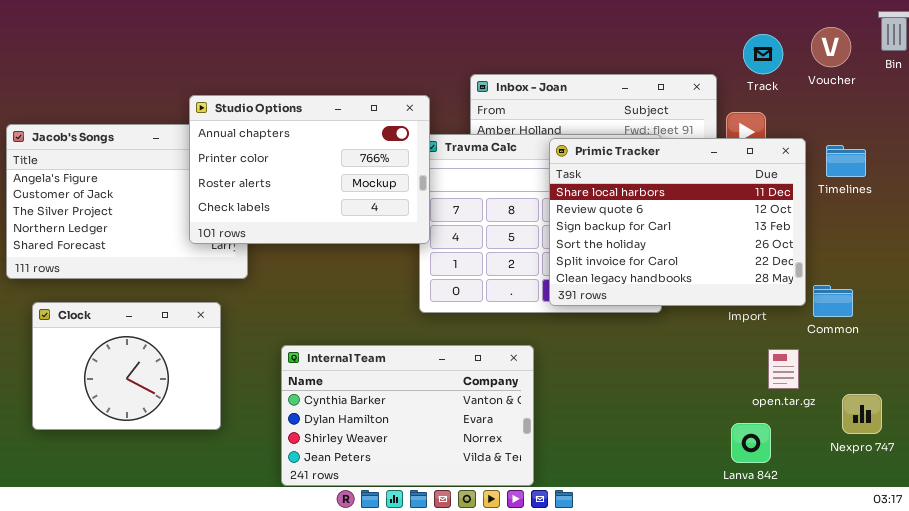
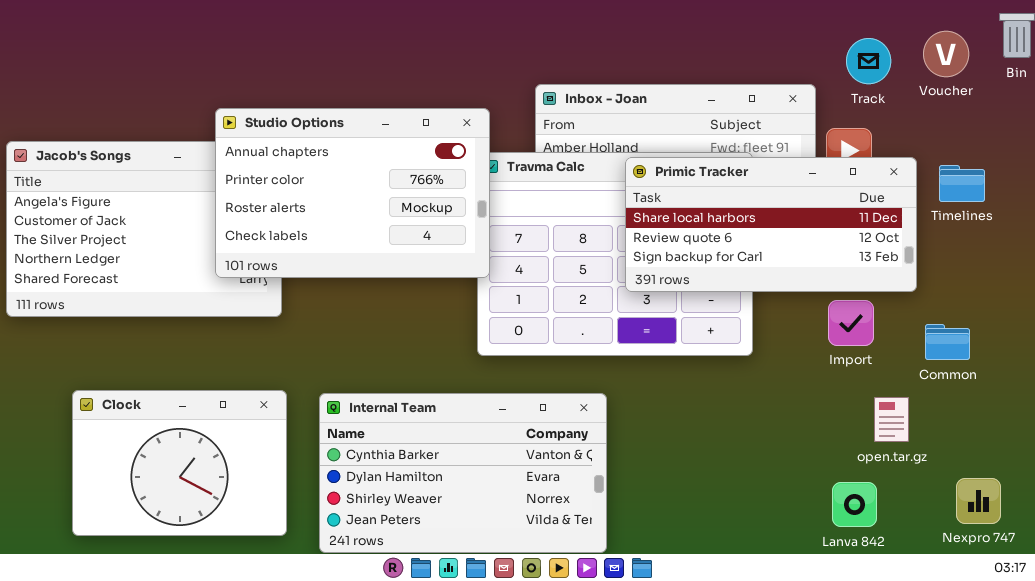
Primic Tracker: [549,138,806,306] -> [625,157,917,292], resized
Clock: [32,302,221,430] -> [72,390,287,536], moved
Nexpro 747: [842,394,882,434] -> [956,478,1001,524], moved

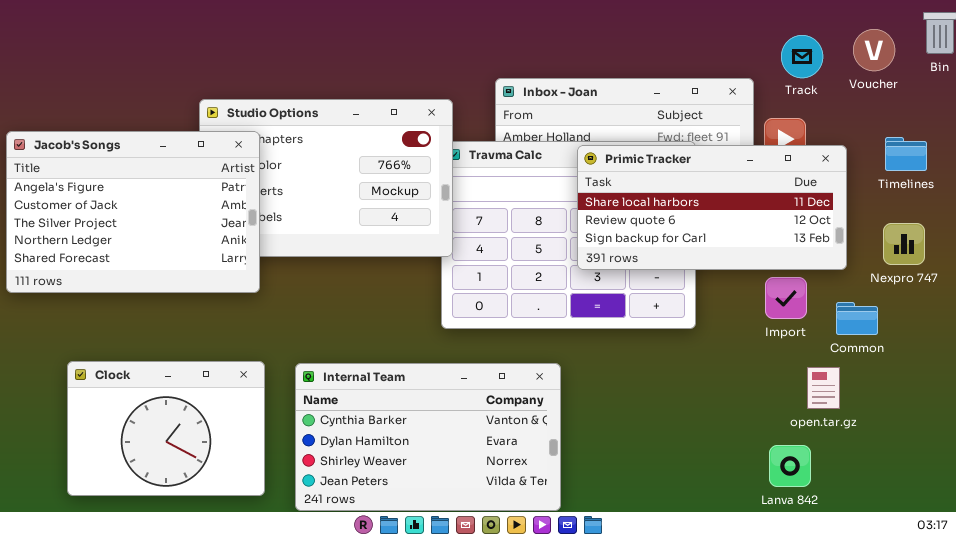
Jacob's Songs: [6,141,282,317] -> [6,131,260,293], raised
Timelines: [939,165,985,202] -> [885,137,927,171], moved
Common: [925,324,970,360] -> [836,302,878,335], moved
Nexpro 747: [956,478,1001,524] -> [883,223,925,265], moved

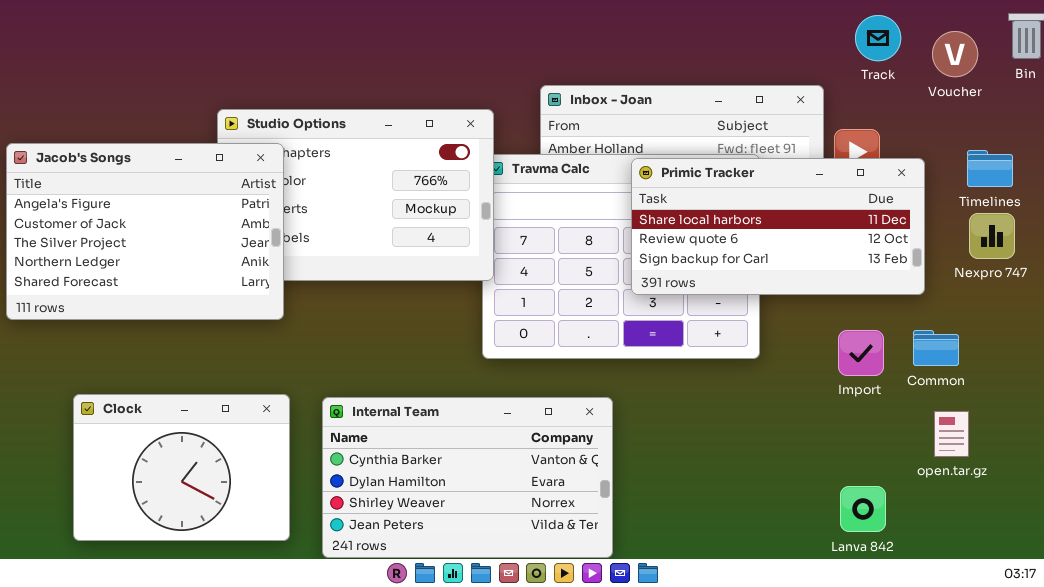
Track: [781,35,823,78] -> [855,15,901,61], moved
Nexpro 747: [883,223,925,265] -> [969,213,1015,259], moved
Import: [765,277,807,319] -> [838,330,884,376], moved
open.tar.gz: [807,367,840,409] -> [934,411,969,457], moved

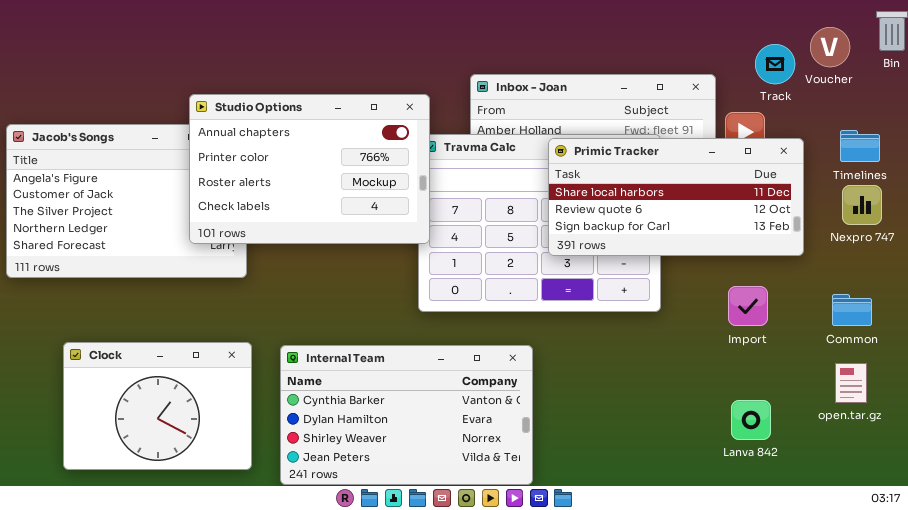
Track: [855,15,901,61] -> [755,44,795,84], moved
Studio Options: [217,109,494,281] -> [189,94,430,244], raised
Common: [913,330,959,366] -> [832,294,872,326], moved
open.tar.gz: [934,411,969,457] -> [835,363,867,403], moved
Lanva 842: [840,486,886,532] -> [731,400,771,440], moved

